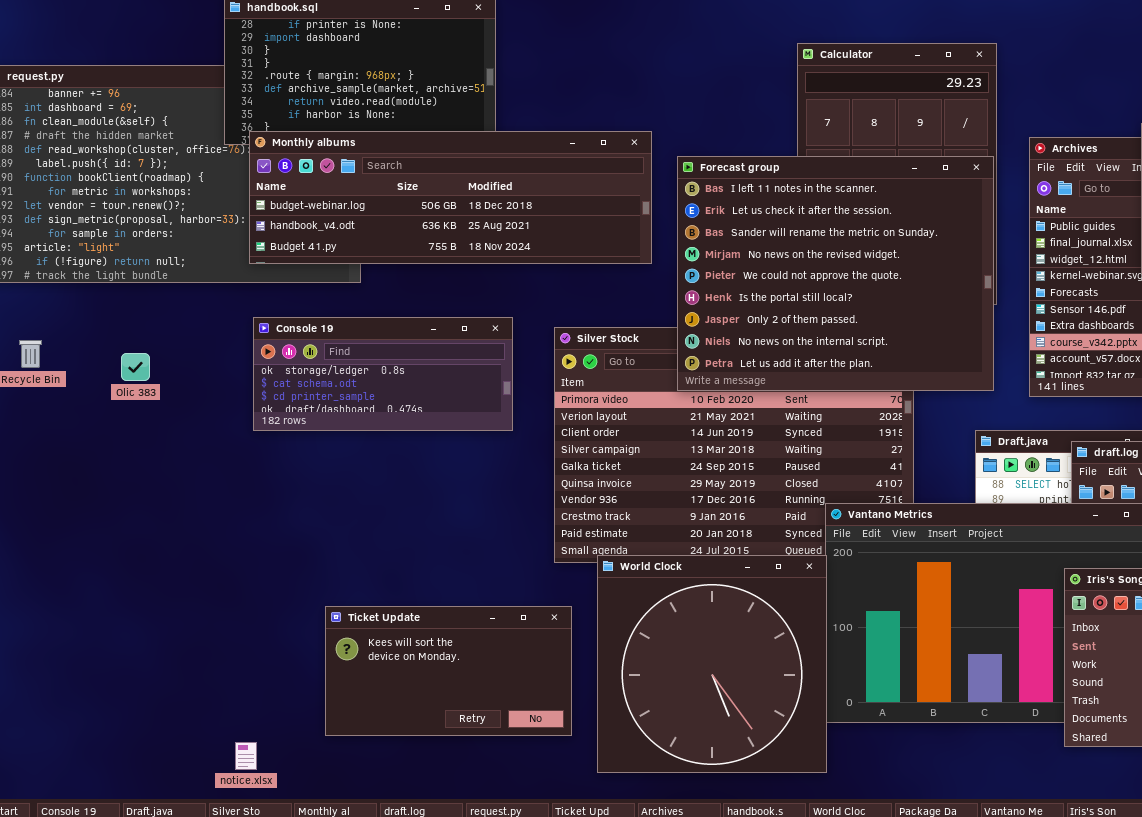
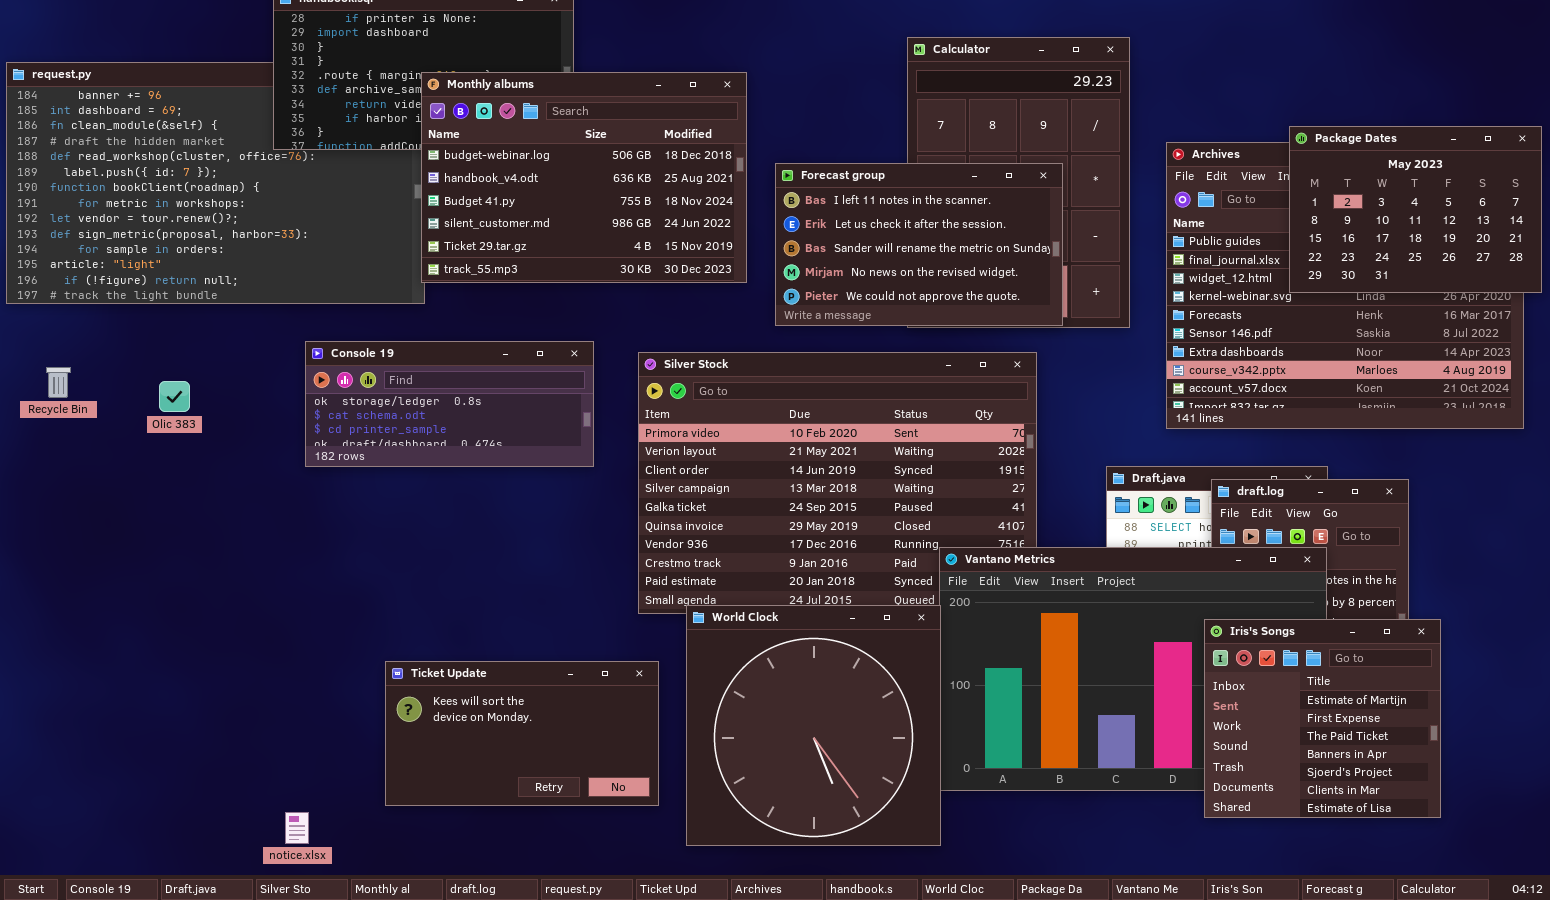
Monthly albums: [249,131,652,264] -> [421,72,747,283], resized
Forecast group: [677,156,994,391] -> [775,163,1063,326], resized

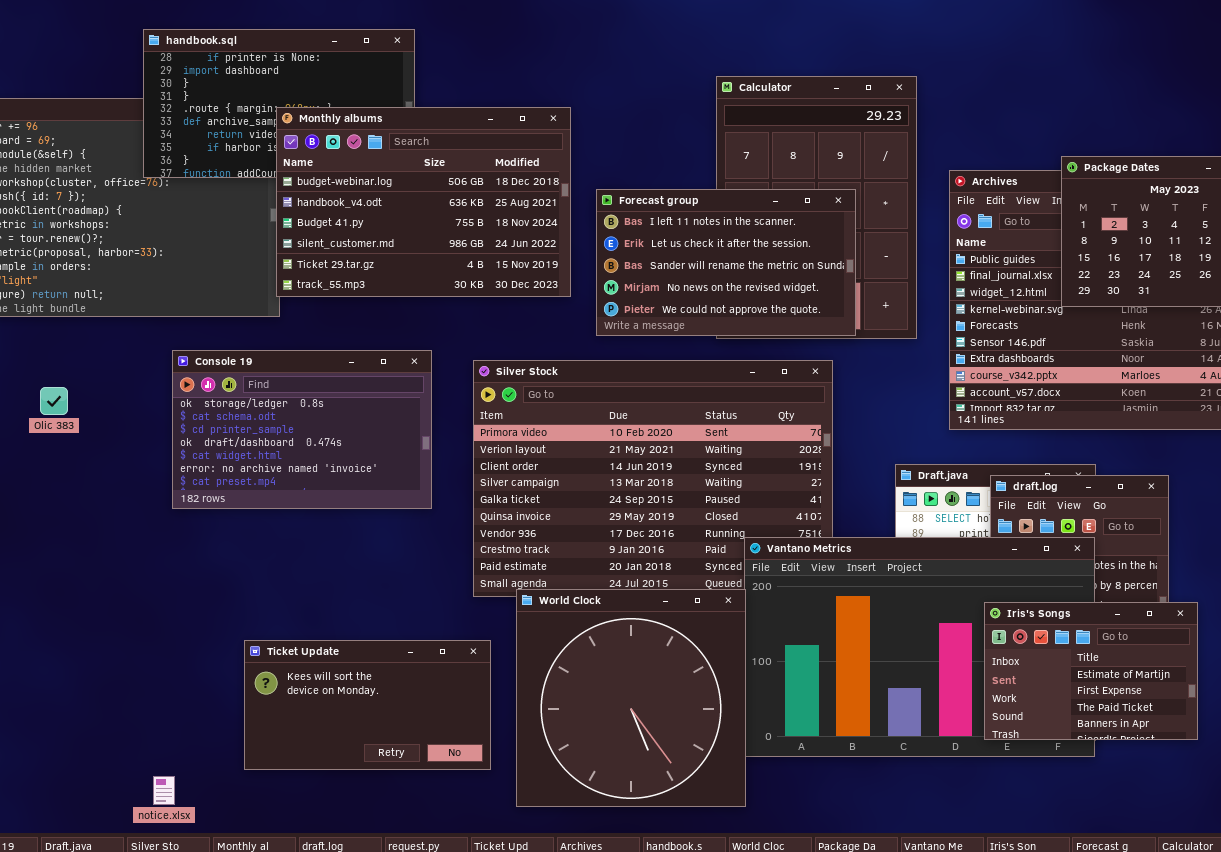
Console 19: [305,341,594,467] -> [172,350,432,509], resized
Iris's Songs: [1204,619,1441,818] -> [984,602,1198,740], resized

